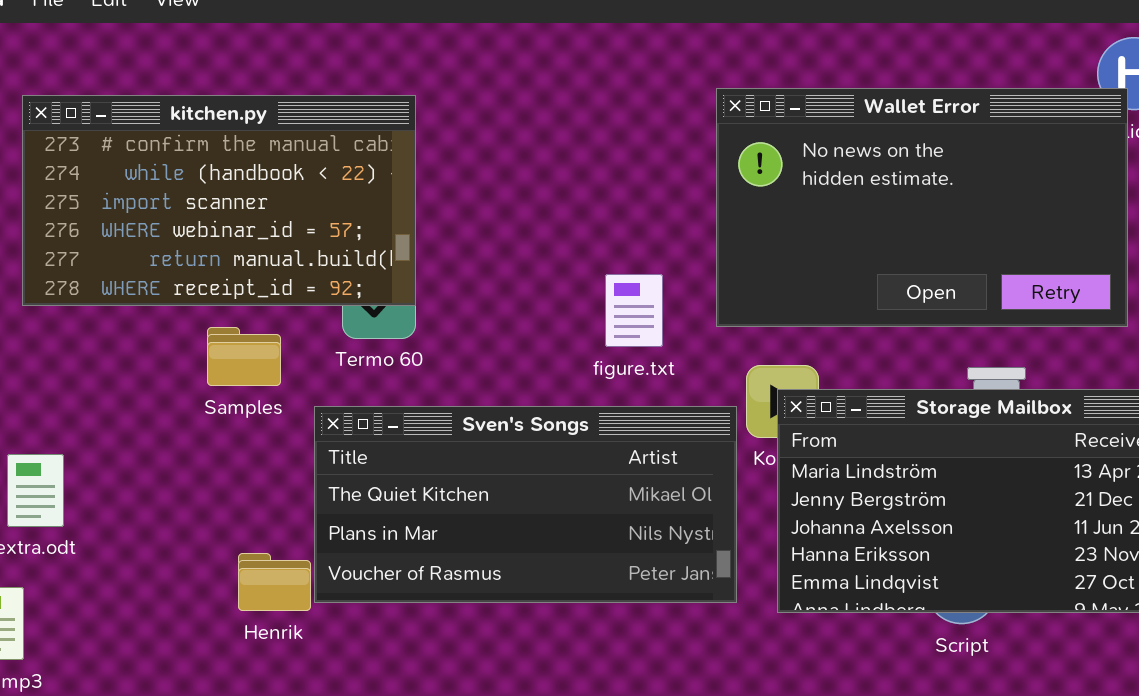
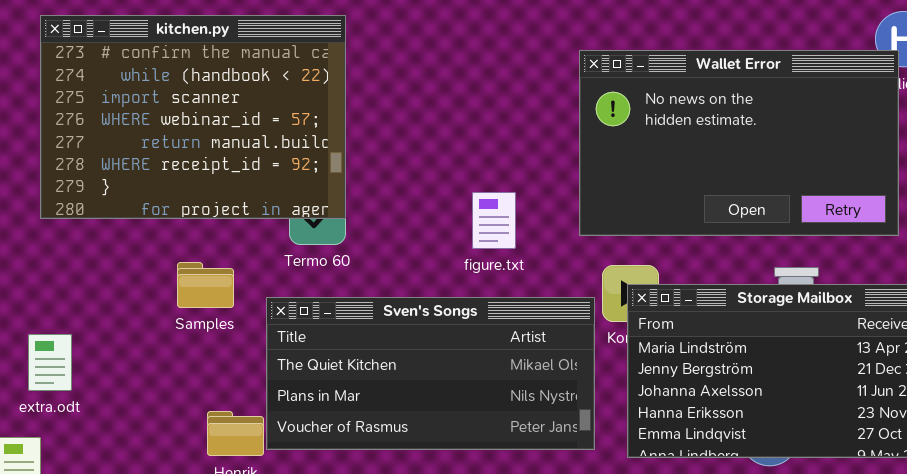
kitchen.py: [22,95,416,306] -> [40,15,346,219], resized
figure.txt: [605,274,663,347] -> [472,192,516,249], moved
Samples: [207,327,281,386] -> [177,262,234,308], moved

